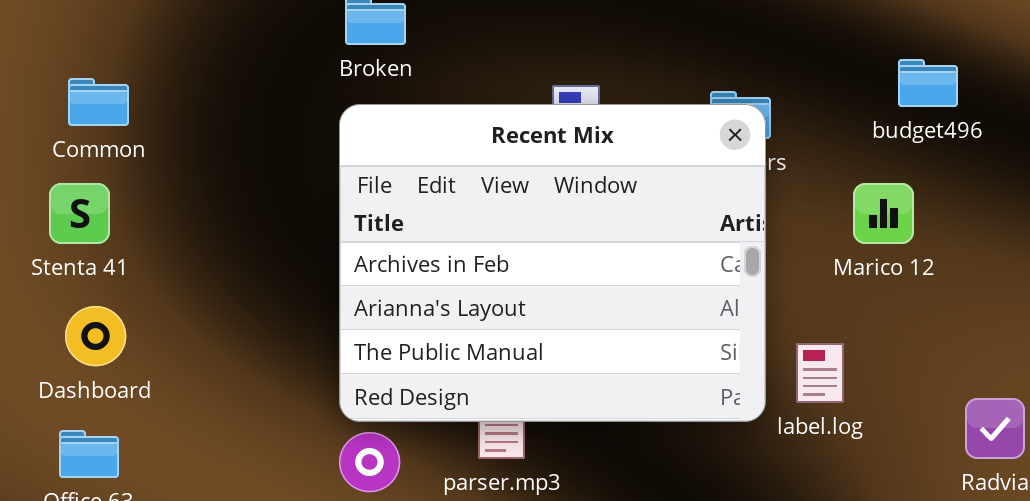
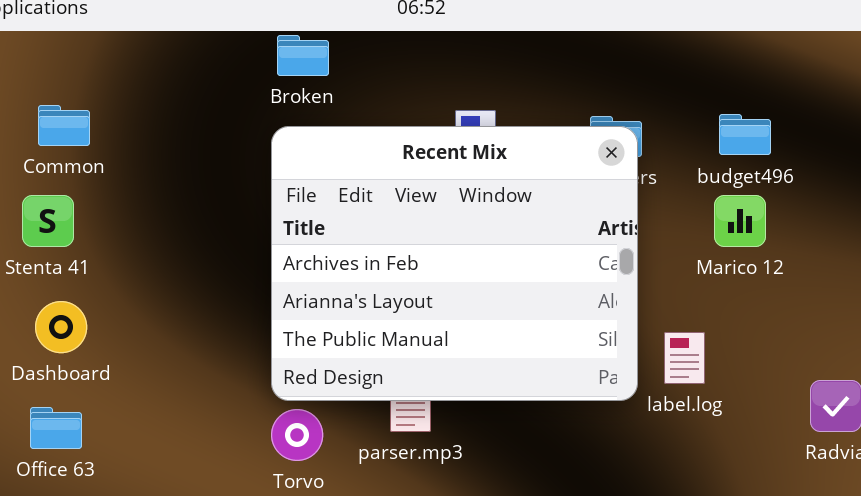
budget496: [898,59,958,107] -> [719,114,771,155], moved

